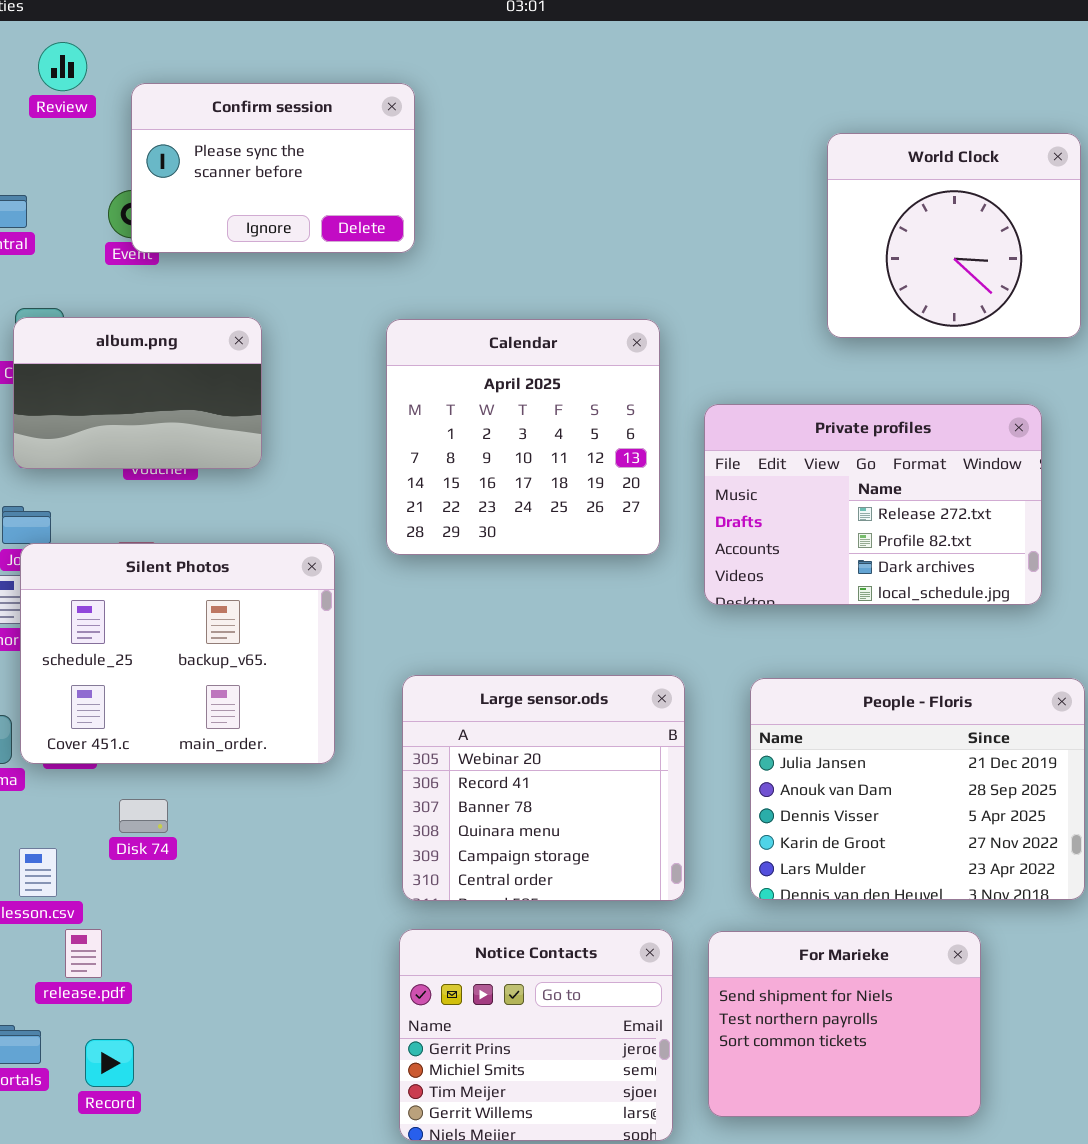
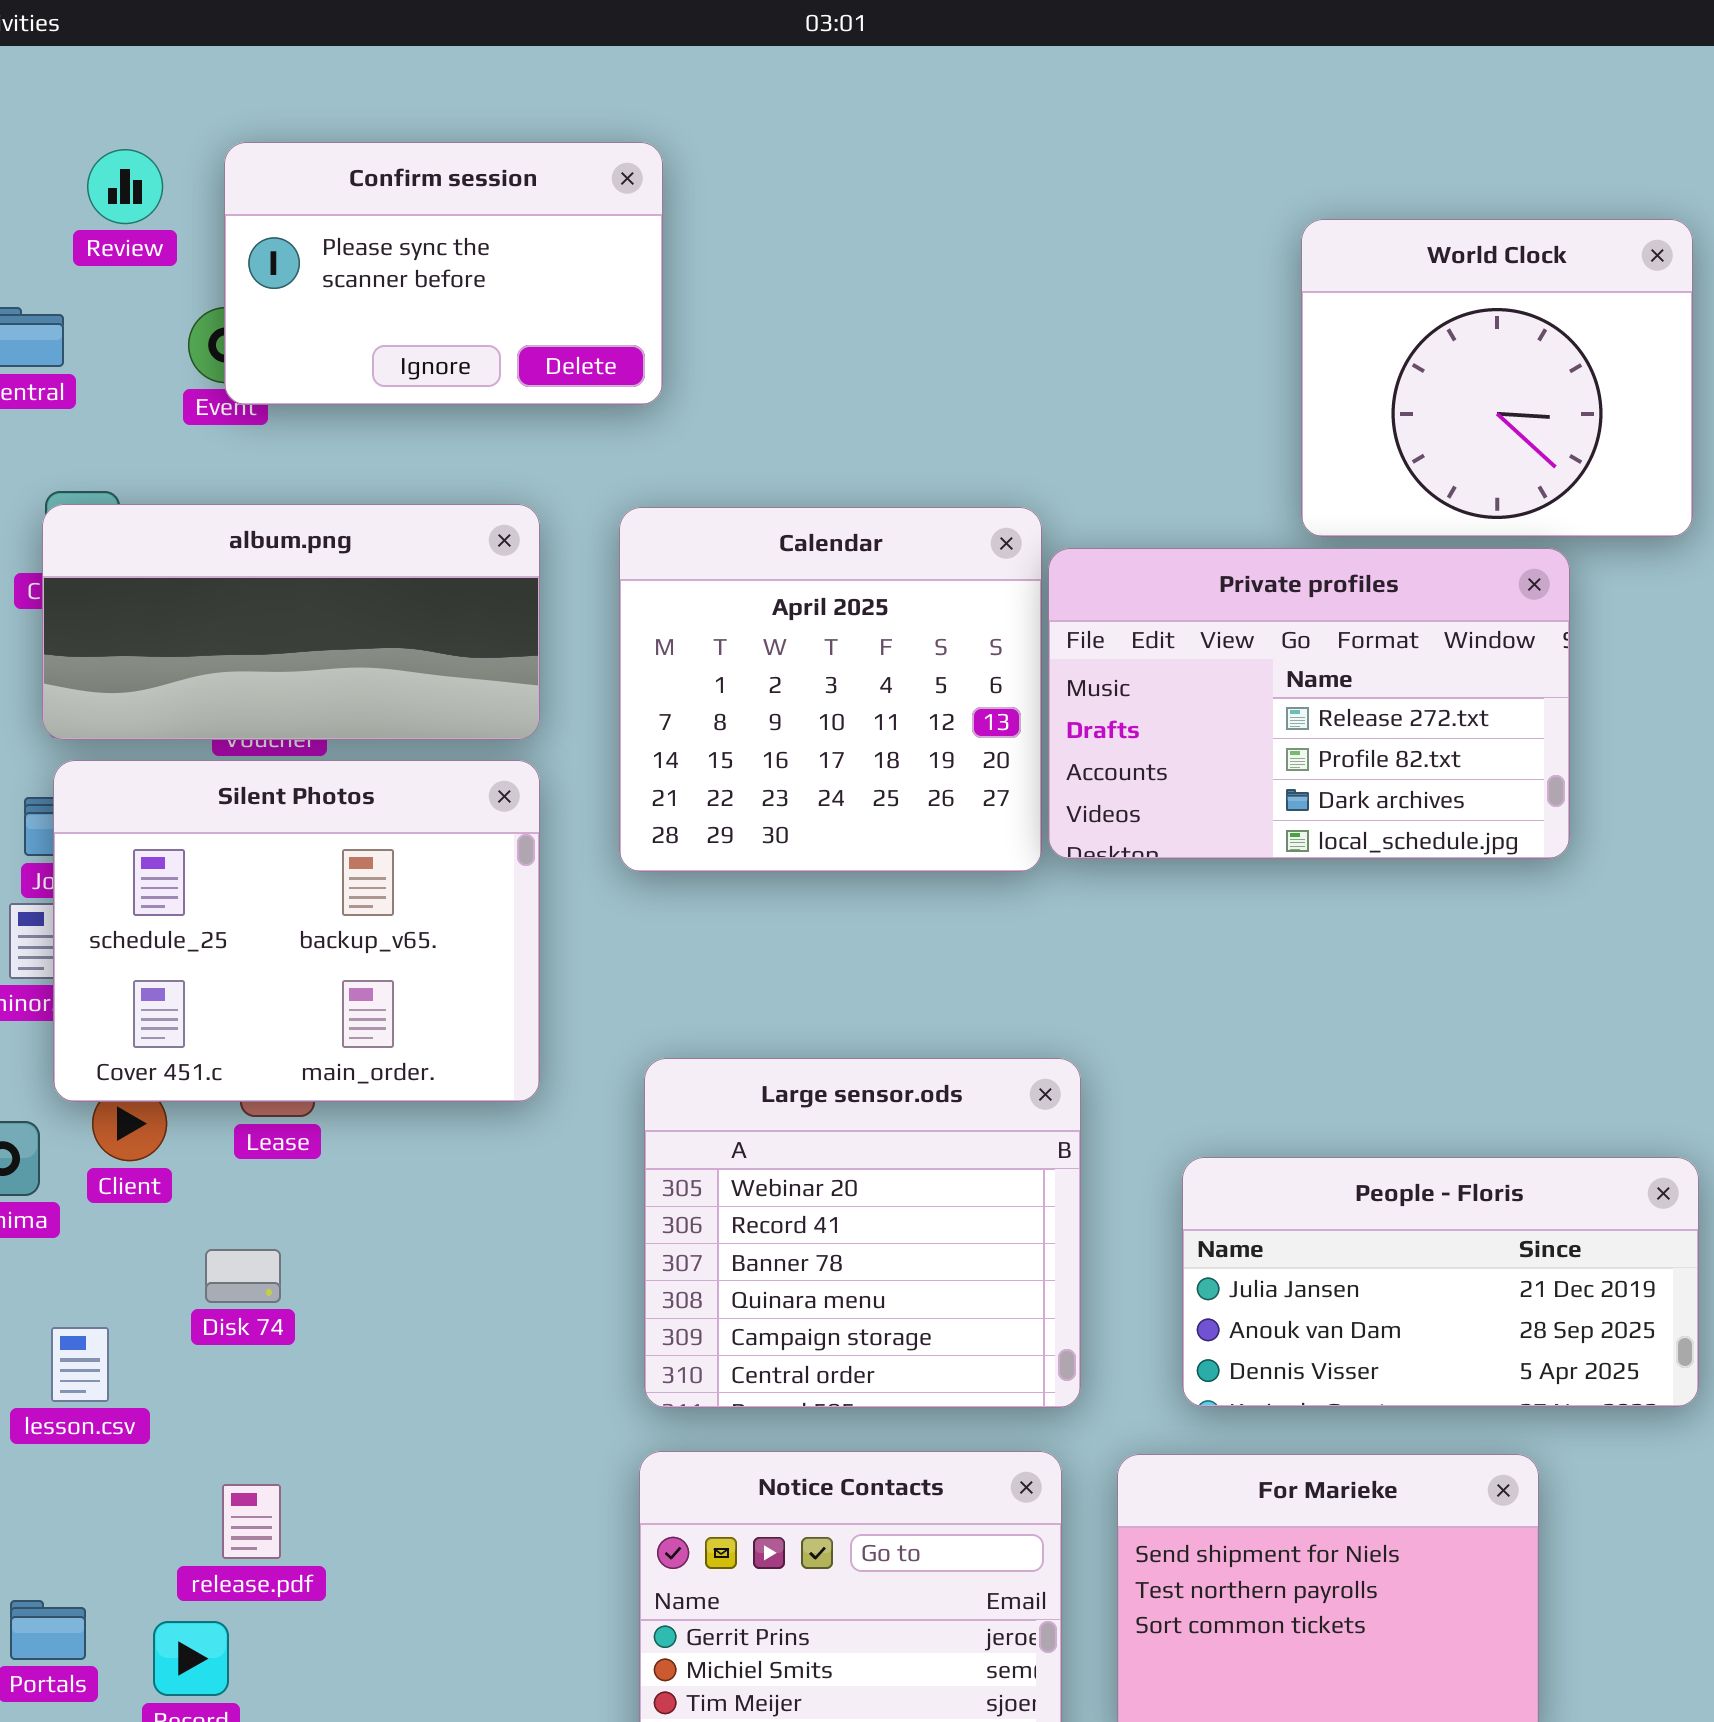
Review: [38,42,87,91] -> [87,149,163,224], moved
album.png: [13,317,262,469] -> [42,504,540,740], resized
Private profiles: [704,404,1042,605] -> [1048,548,1570,859], moved
Silent Photos: [20,543,335,764] -> [53,760,540,1102], moved
People - Floris: [750,678,1085,900] -> [1182,1157,1699,1407], resized
release.pdf: [65,929,102,978] -> [222,1484,281,1559], moved

